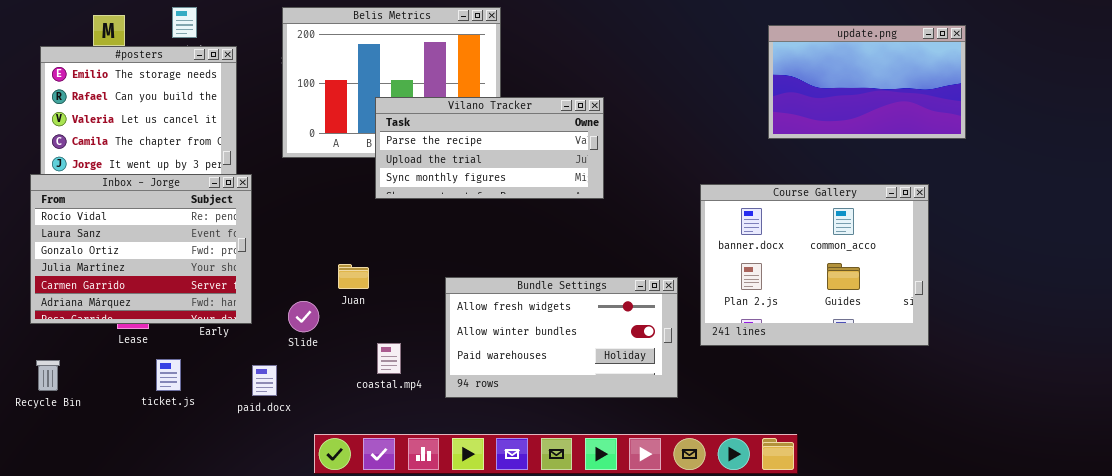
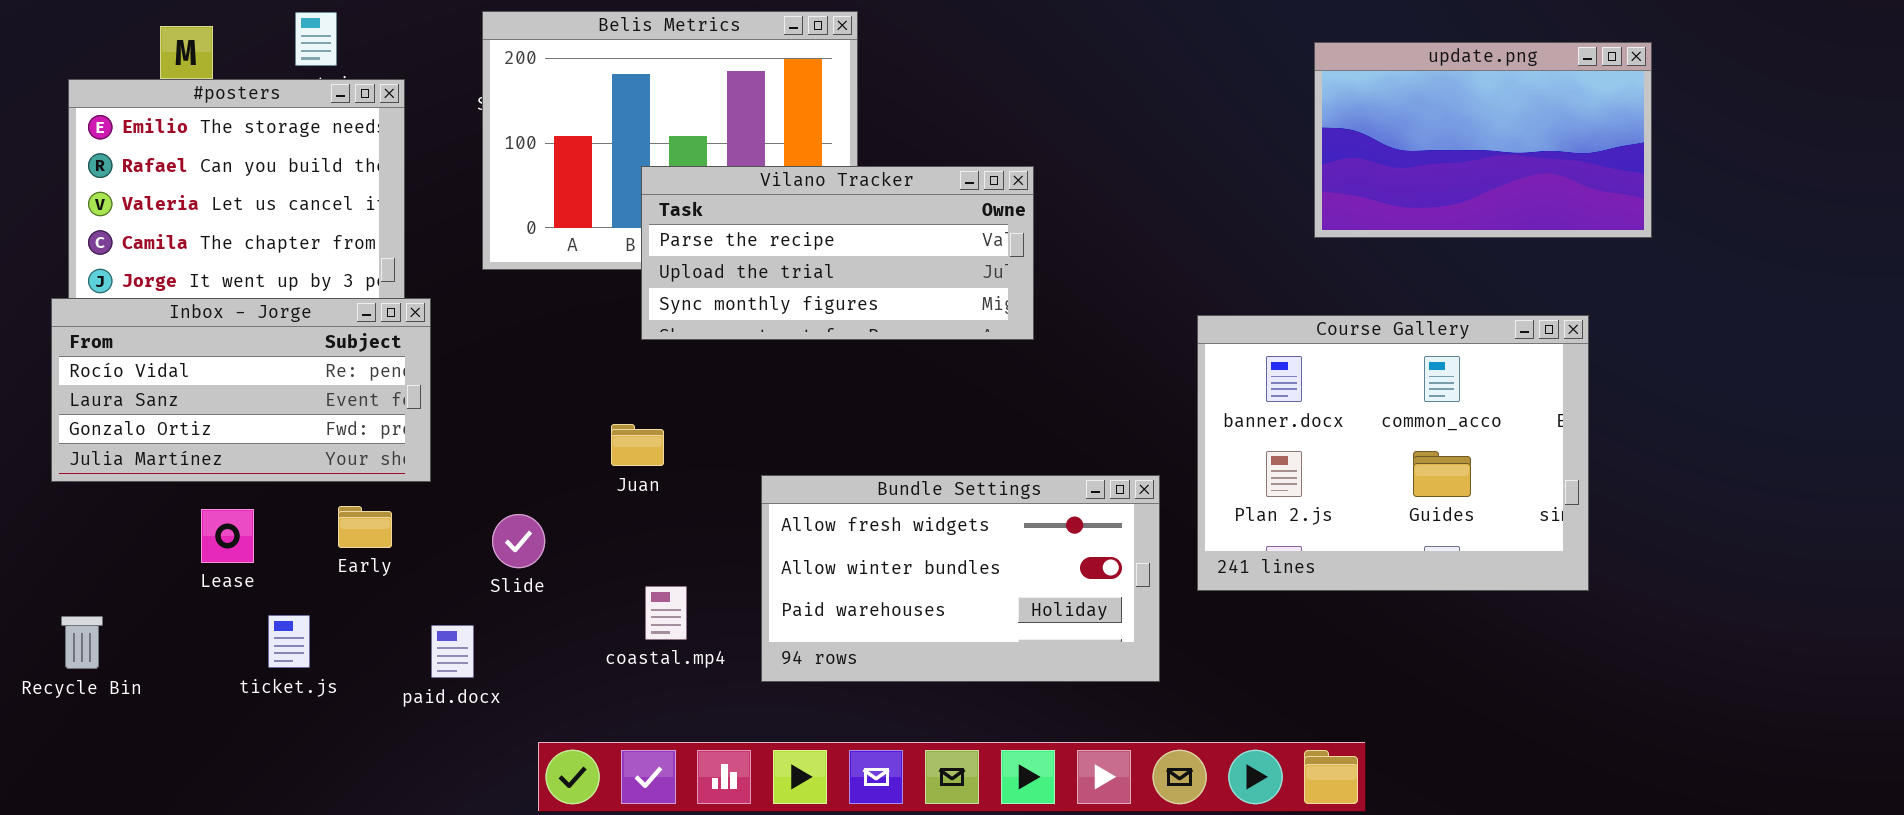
Inbox - Jorge: [30,174,252,324] -> [51,298,431,482], resized
Juan: [338,264,369,289] -> [611,424,664,466], moved

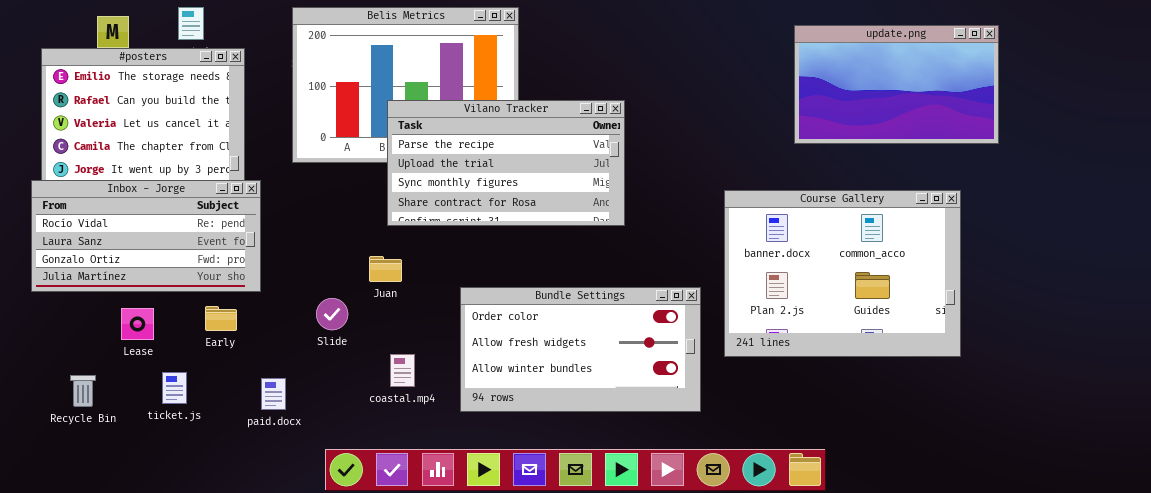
Vilano Tracker: [641,166,1034,340] -> [387,100,625,226], resized
Bundle Settings: [761,475,1160,682] -> [460,287,701,412], scrolled up 1 row
Slide: [492,514,545,568] -> [316,298,348,330], moved
Recycle Bin: [61,616,103,669] -> [70,375,96,407], moved

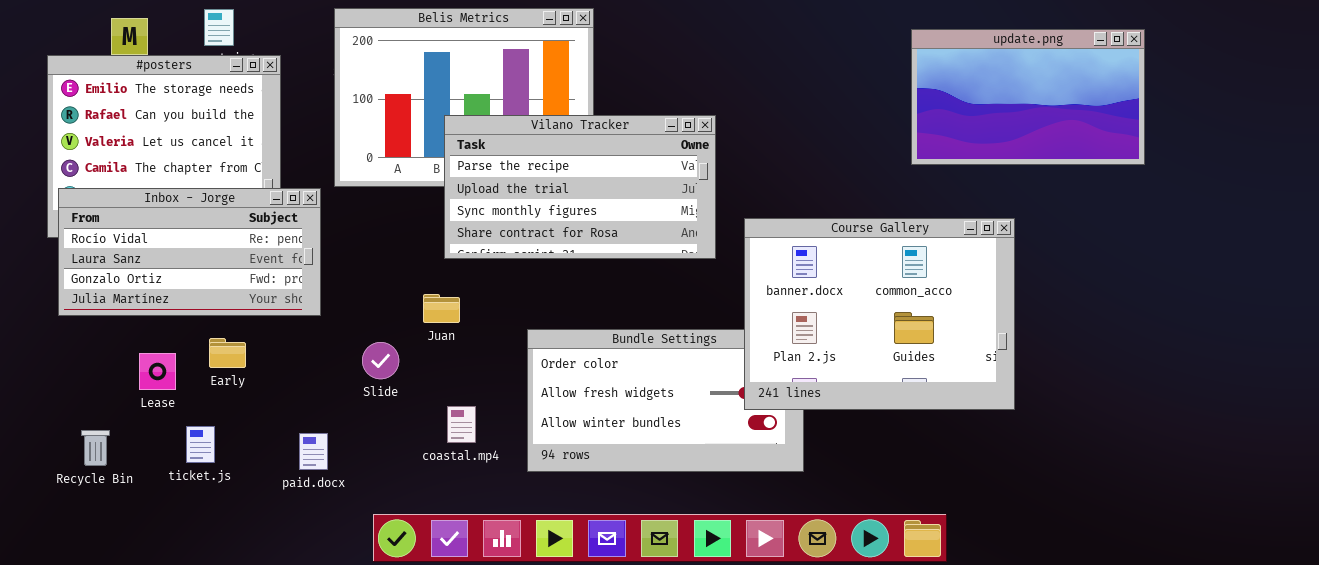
Inbox - Jorge: [31,180,261,292] -> [58,188,321,316], moved
Course Gallery: [724,190,961,357] -> [744,218,1015,410], moved
Early: [205,306,237,331] -> [209,338,246,368], moved

